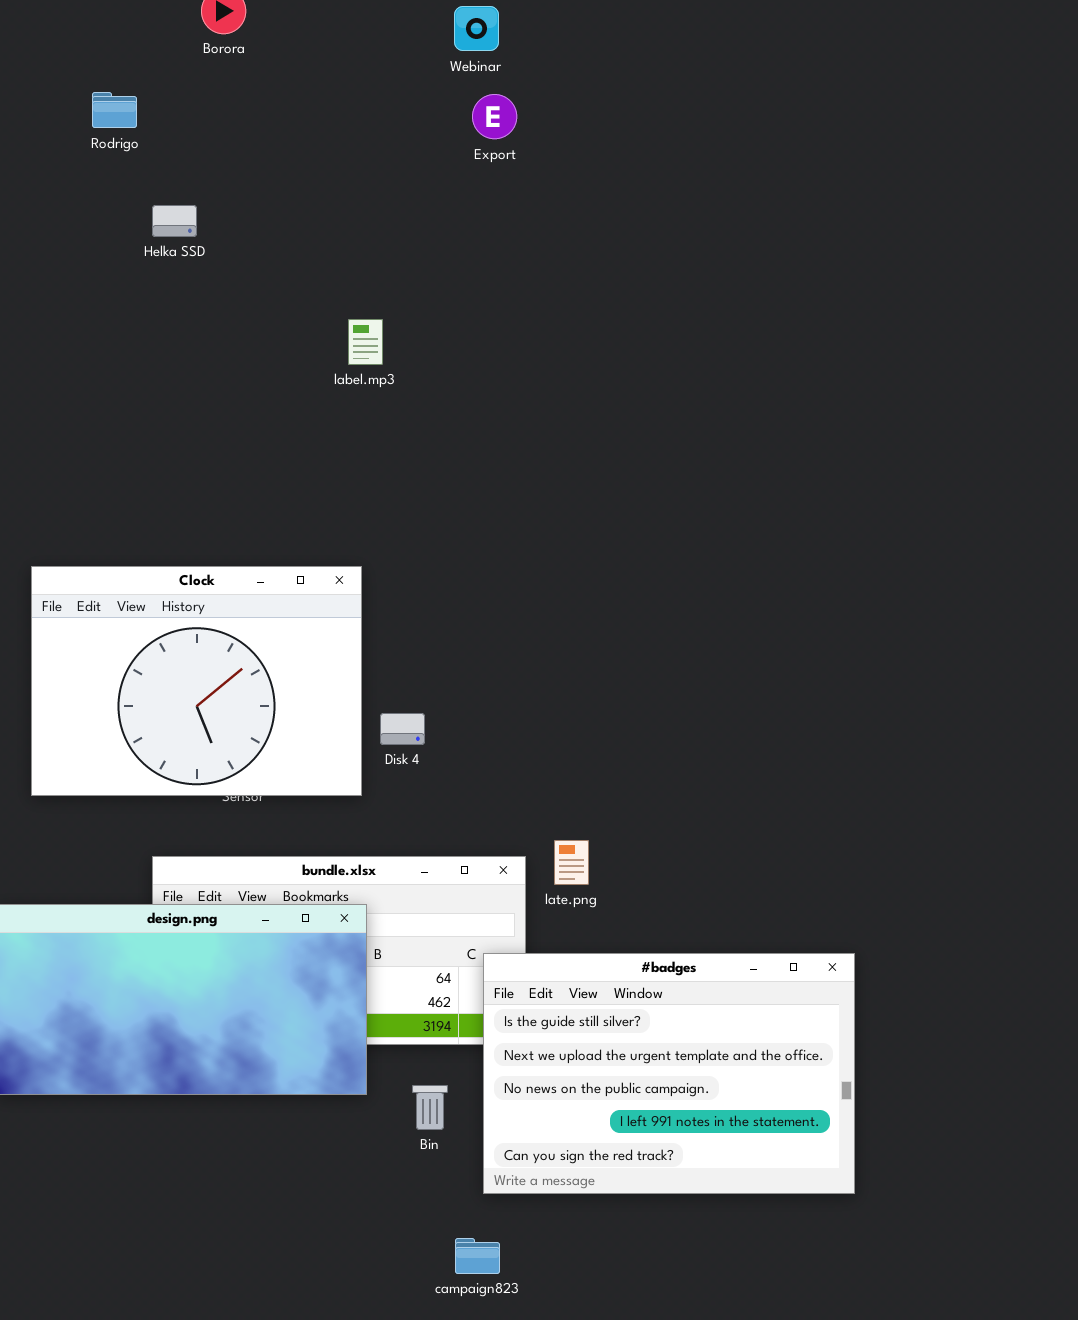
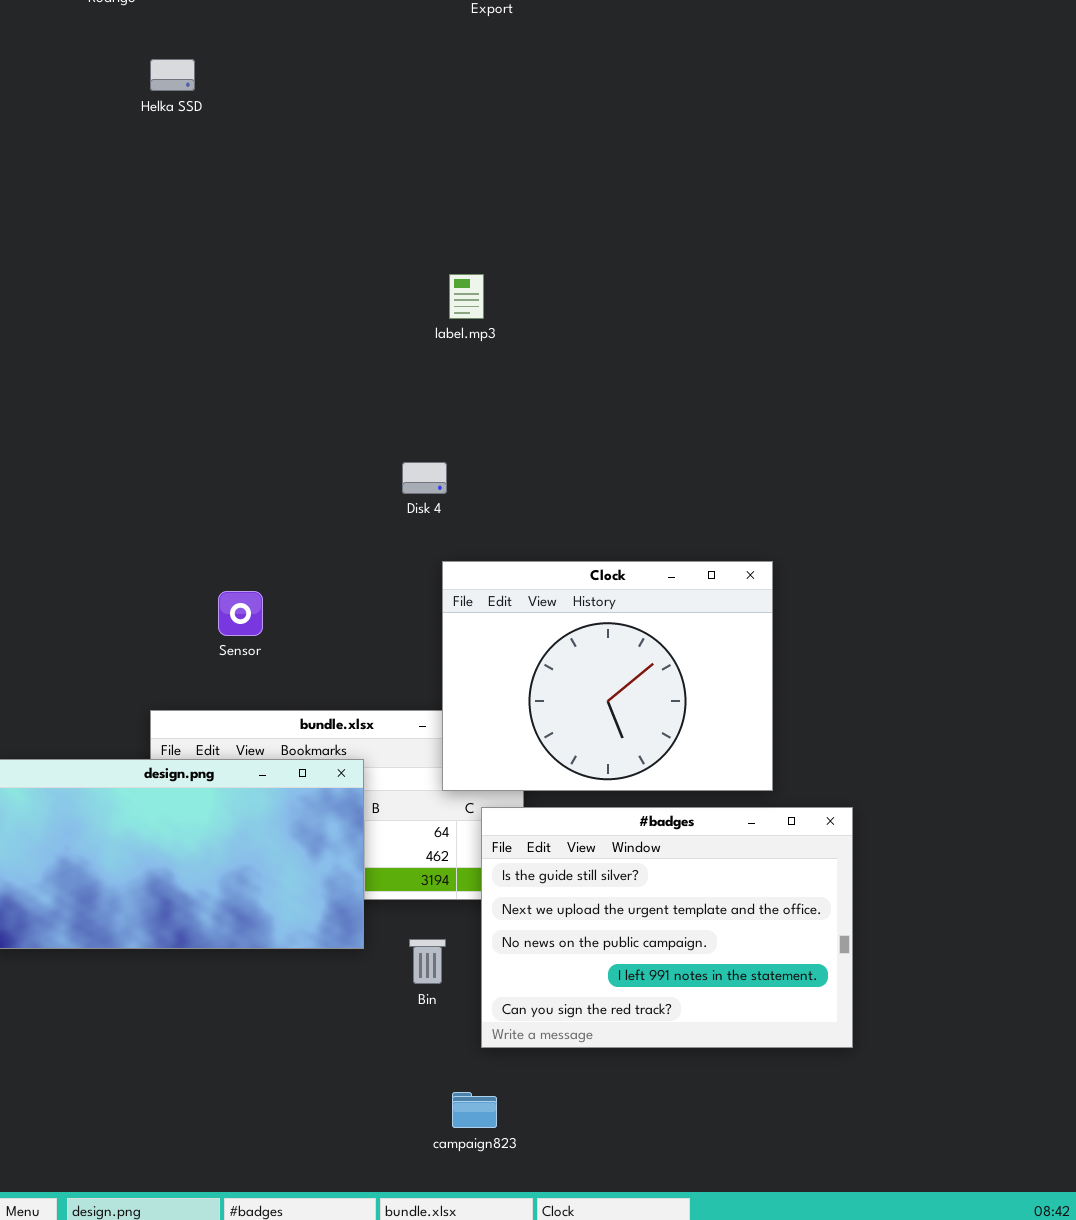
label.mp3: [348,319,383,365] -> [449,274,484,319], moved
Clock: [31,566,362,796] -> [442,561,773,791], moved
Disk 4: [380,713,425,745] -> [402,462,447,494], moved

